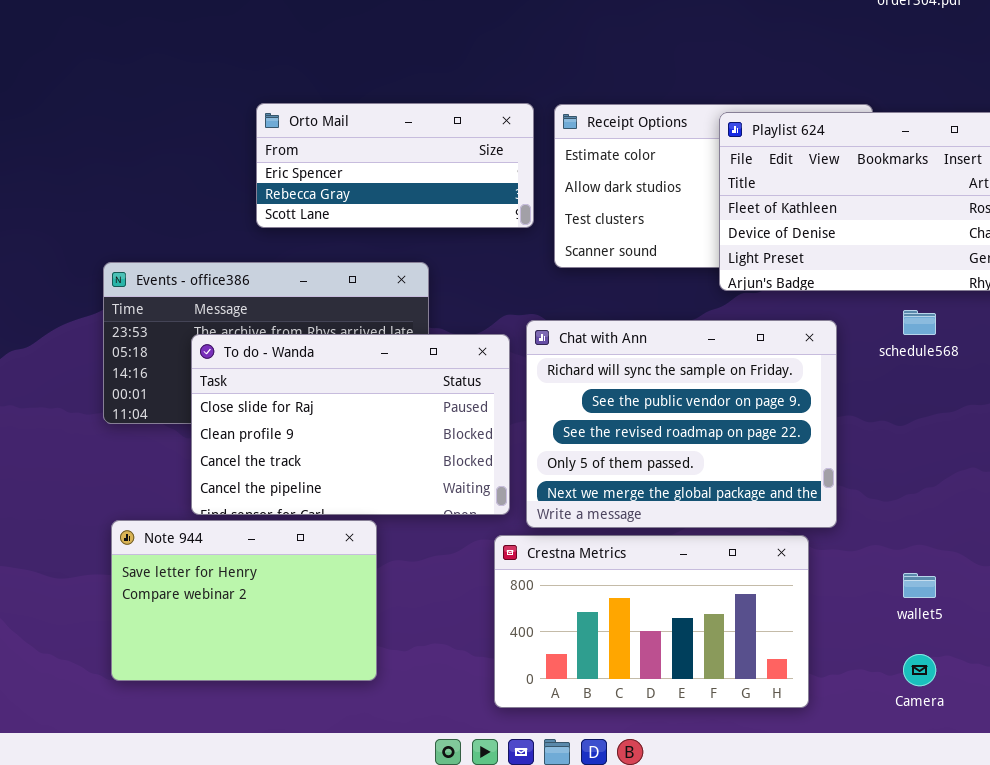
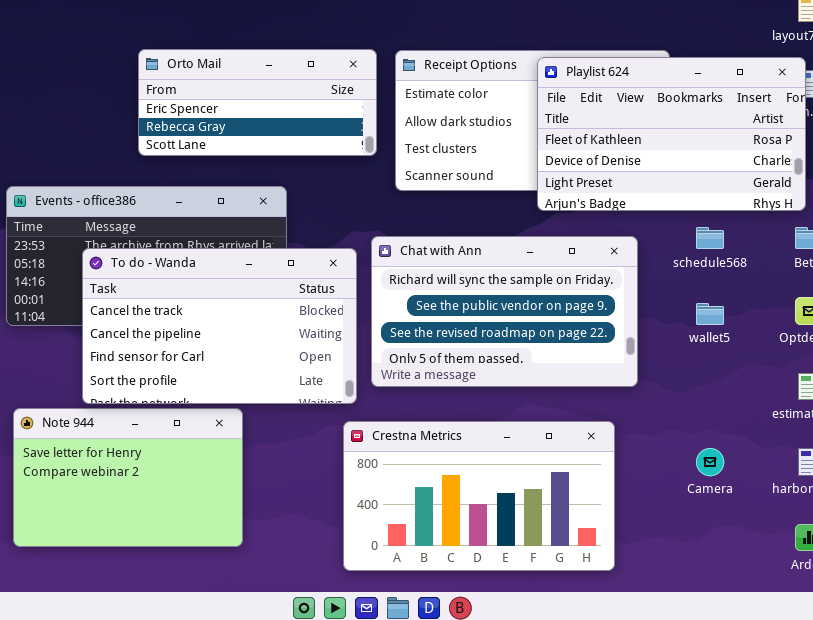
Chat with Ann: [526,320,837,528] -> [371,236,638,387], resized
To do - Wanda: [191,334,510,515] -> [82,248,357,404], scrolled down 2 rows
wallet5: [903,573,936,598] -> [696,303,724,325], moved
Camera: [903,654,936,686] -> [696,448,724,476], moved

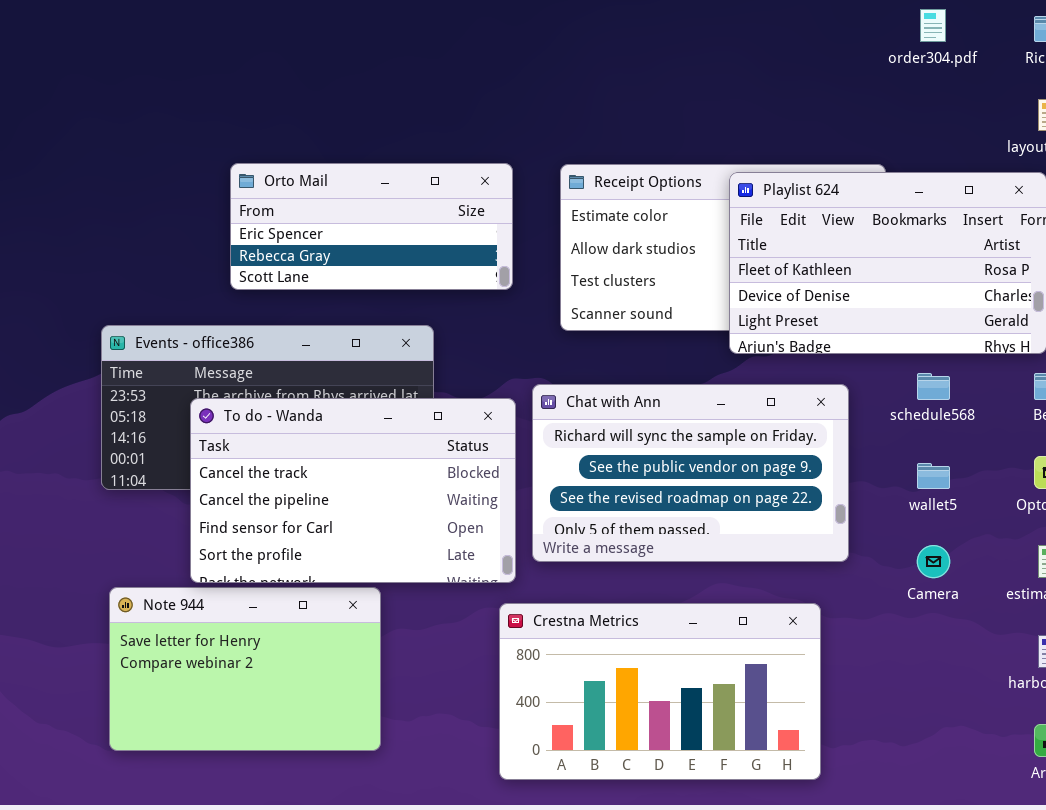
Orto Mail: [138,49,377,156] -> [230,163,513,290], moved
Camera: [696,448,724,476] -> [917,545,950,578], moved

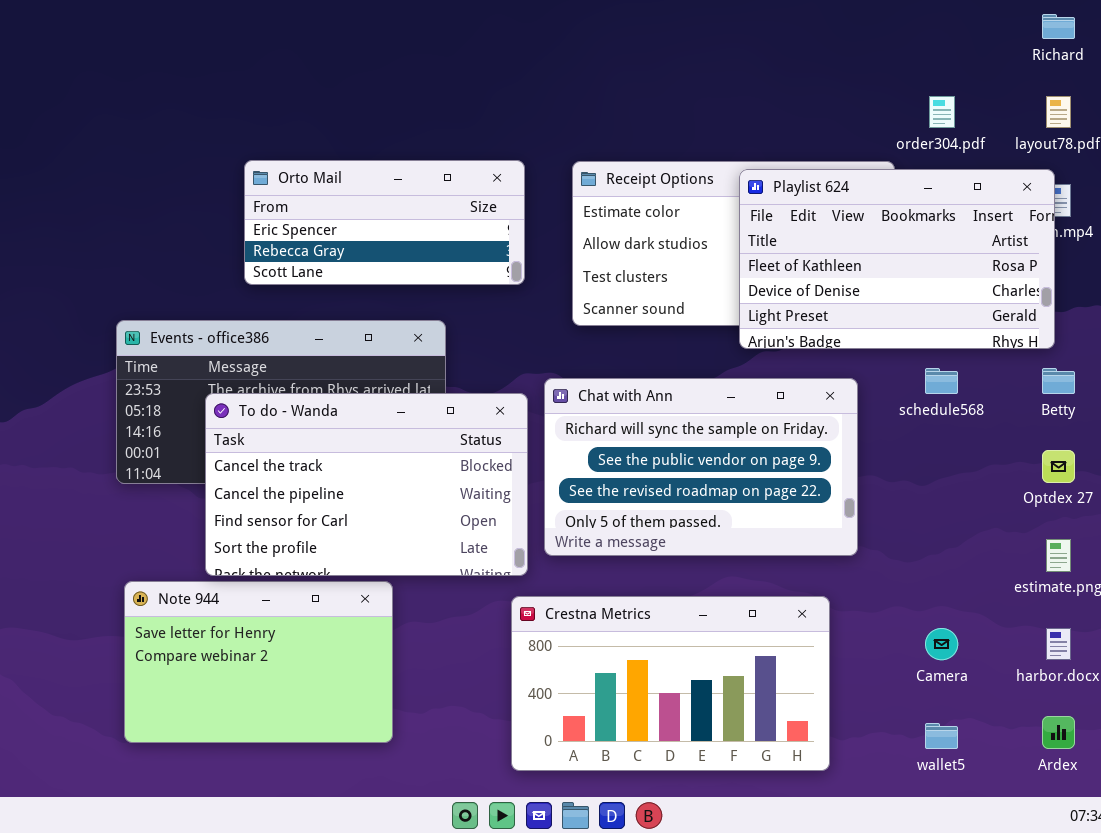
order304.pdf: [920,9,946,42] -> [929,96,955,128], moved
wallet5: [917,463,950,489] -> [925,723,958,749], moved
Camera: [917,545,950,578] -> [925,628,958,660], moved

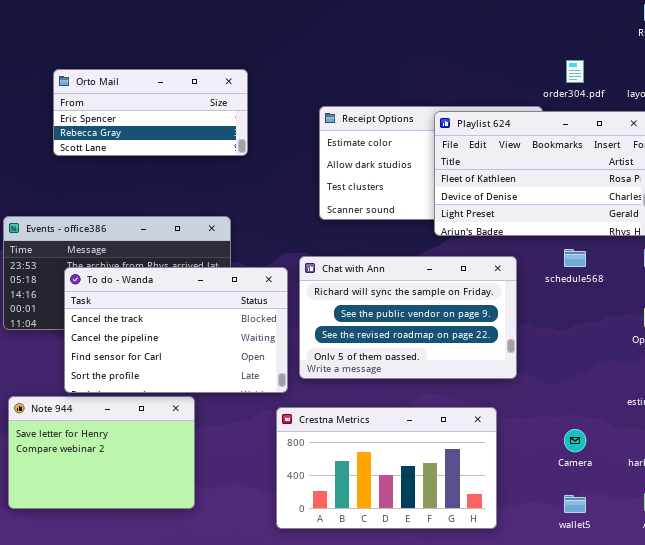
Orto Mail: [244,160,525,285] -> [53,69,248,156], moved

